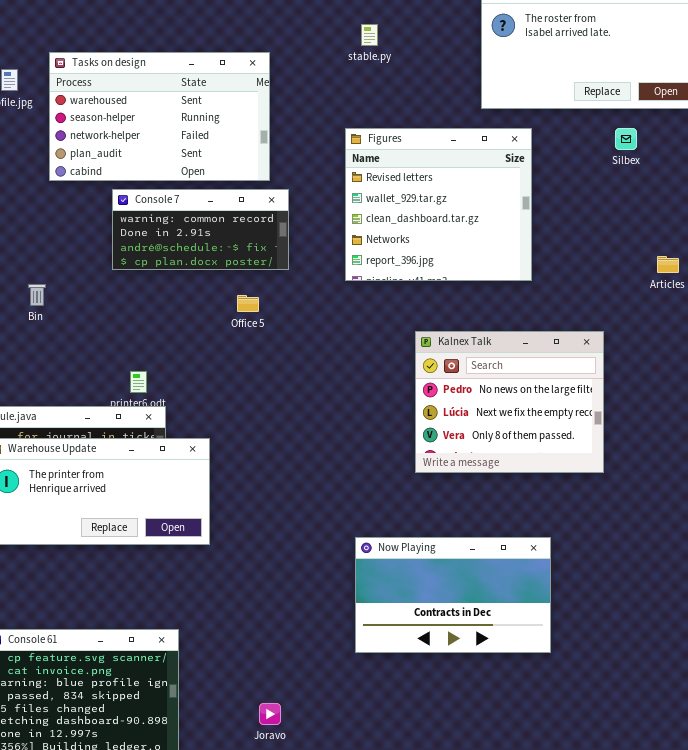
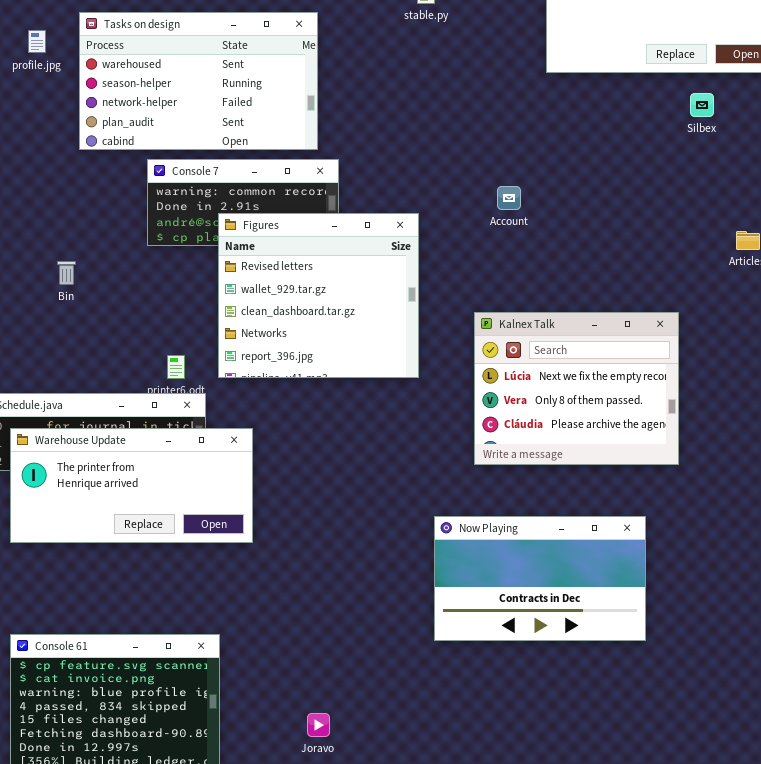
Figures: [345,128,532,281] -> [218,213,419,378], moved
Kalnex Talk: [415,331,604,473] -> [474,312,679,465], scrolled down 1 row
Now Playing: [355,537,551,653] -> [434,516,646,641], moved

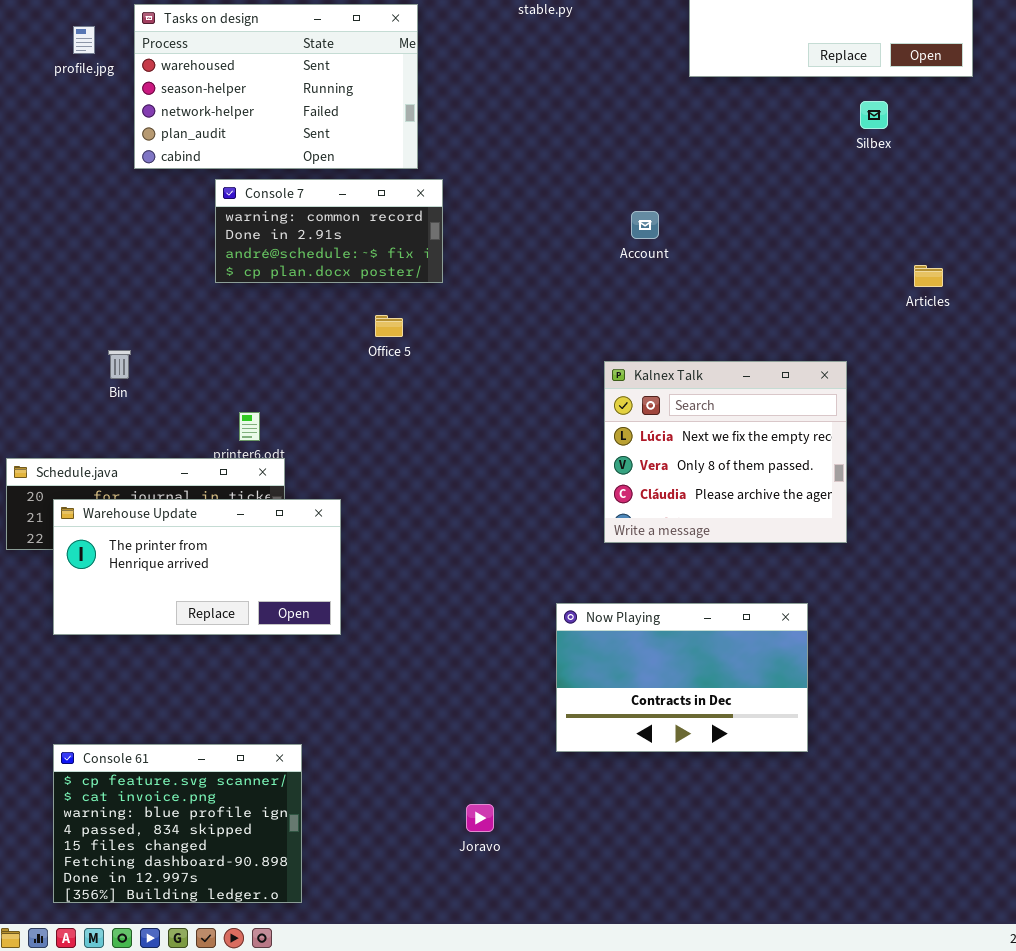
Figures: [218,213,419,378] -> none, closed
Bin: [57,261,76,285] -> [108,350,131,379], moved
Joravo: [307,713,330,737] -> [466,804,494,832], moved

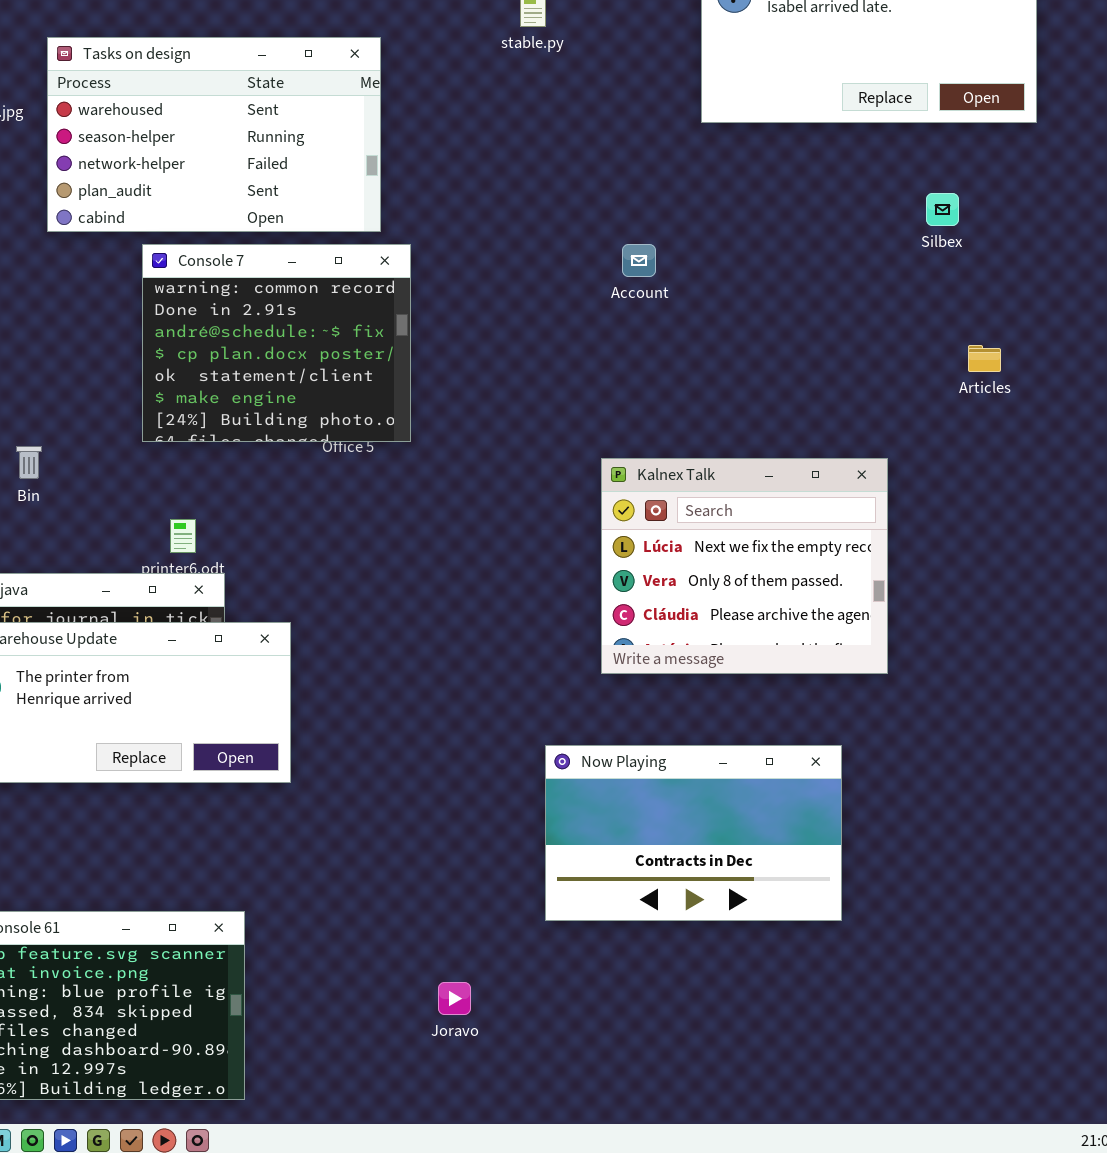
Silbex: [860,101,888,129] -> [926,193,959,226], moved
Console 7: [215,179,443,283] -> [142,244,411,442], resized
Account: [631,211,659,239] -> [622,244,656,277], moved

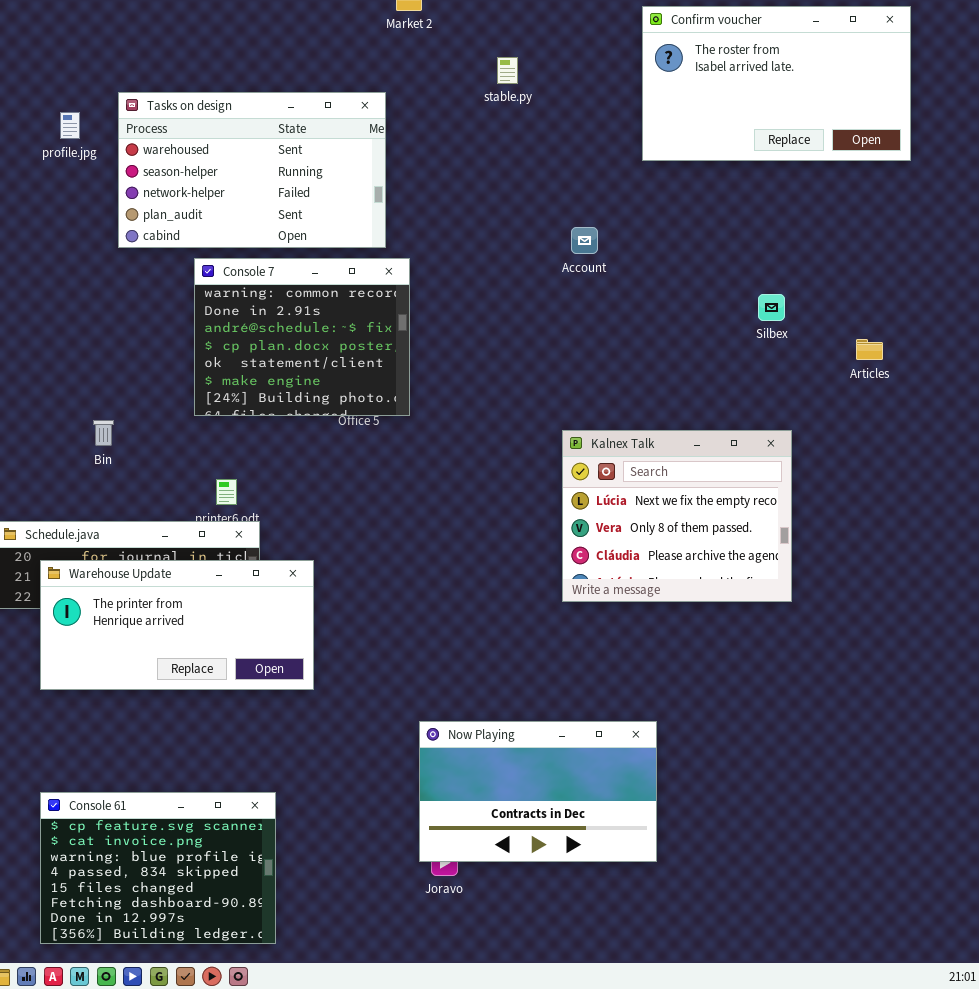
Silbex: [926,193,959,226] -> [758,294,785,321], moved
Account: [622,244,656,277] -> [571,227,598,254], moved
Now Playing: [545,745,842,921] -> [419,721,657,862], moved

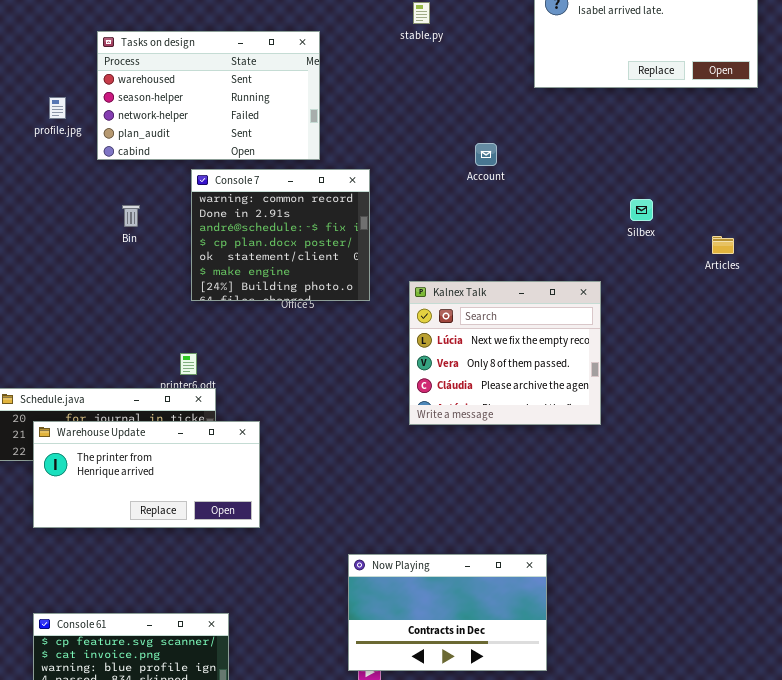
profile.jpg: [60,112,80,139] -> [49,97,66,119], moved
Console 7: [194,258,410,416] -> [191,169,370,301], moved
Bin: [93,420,114,446] -> [122,205,140,227], moved
Kalnex Talk: [562,430,792,602] -> [409,281,601,425], moved

